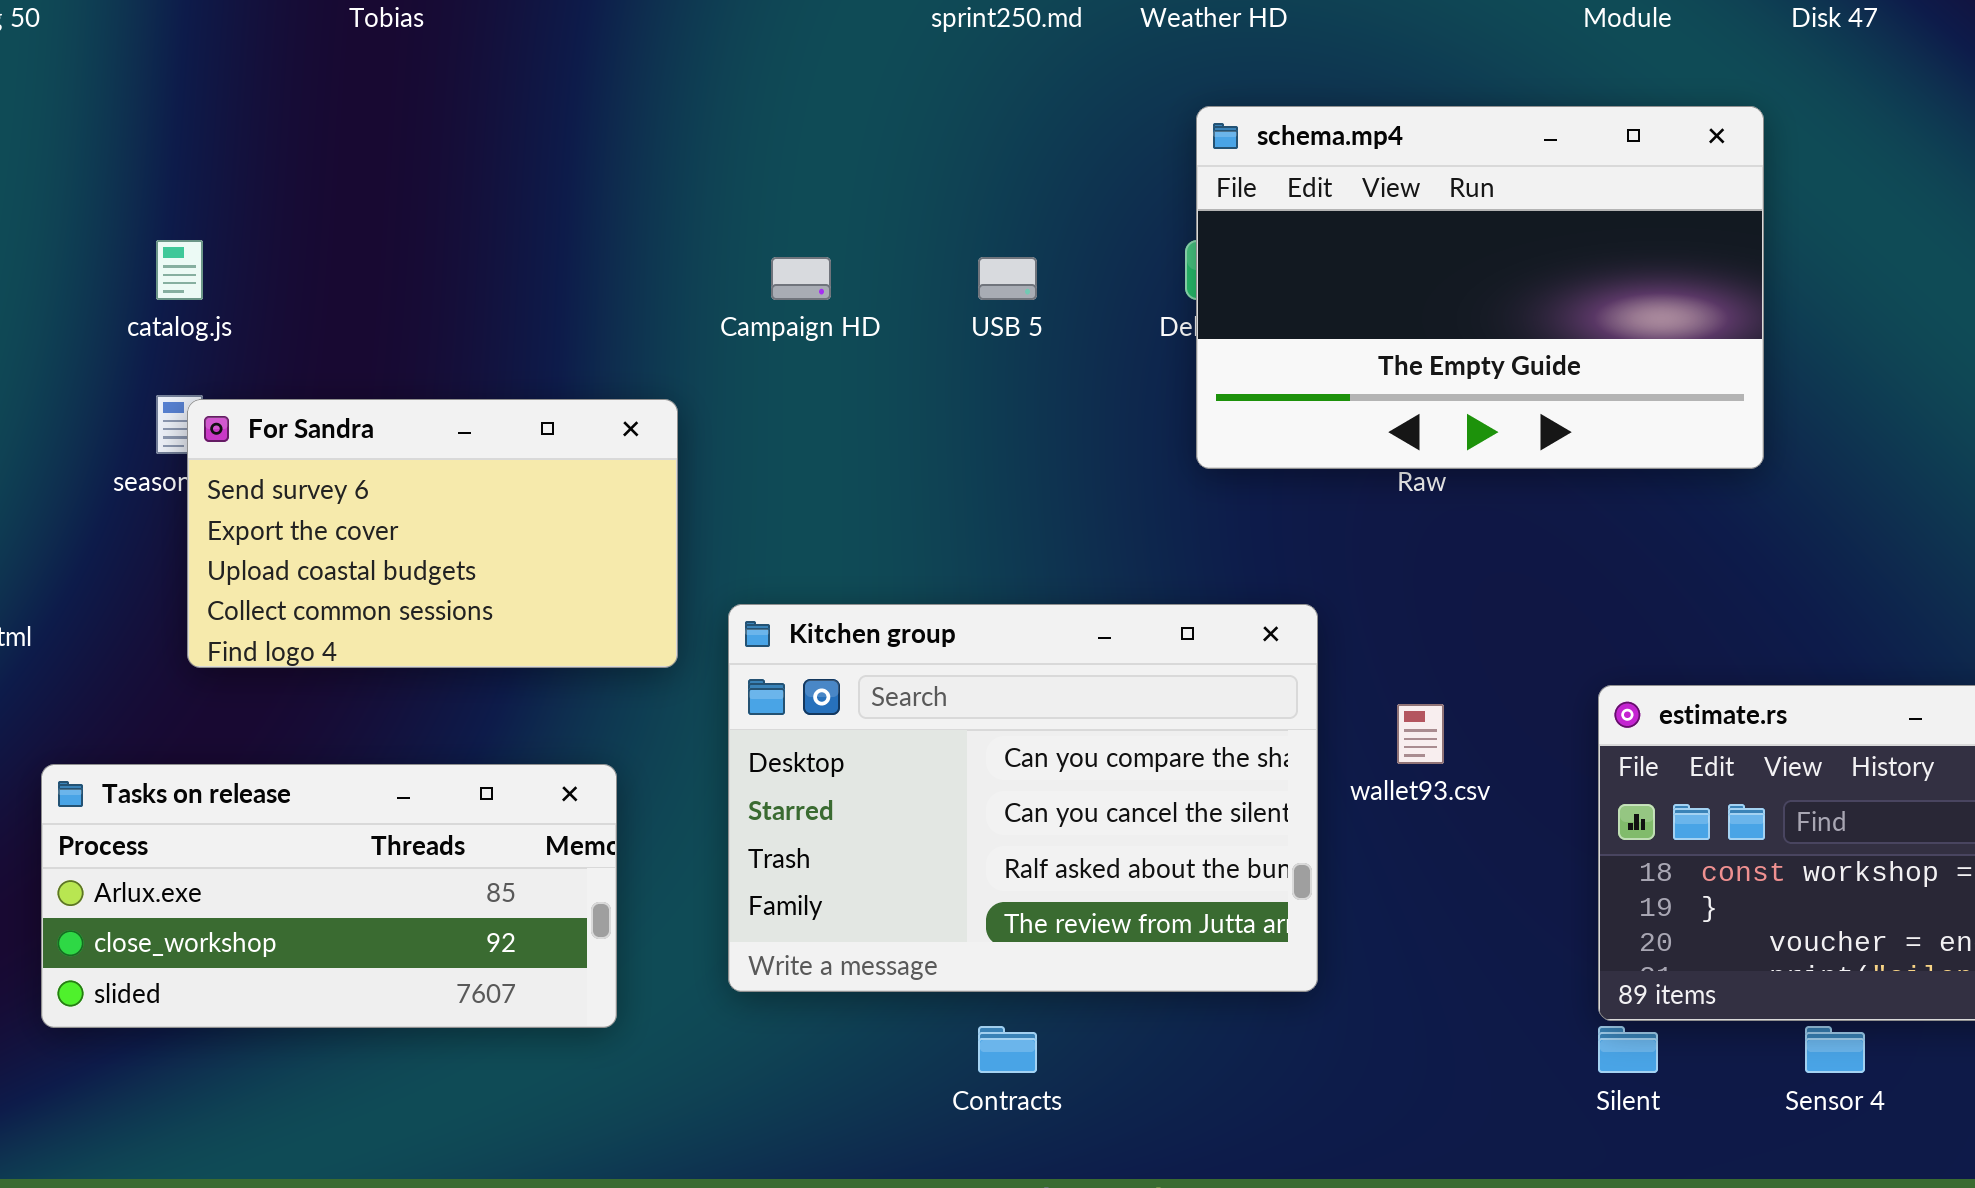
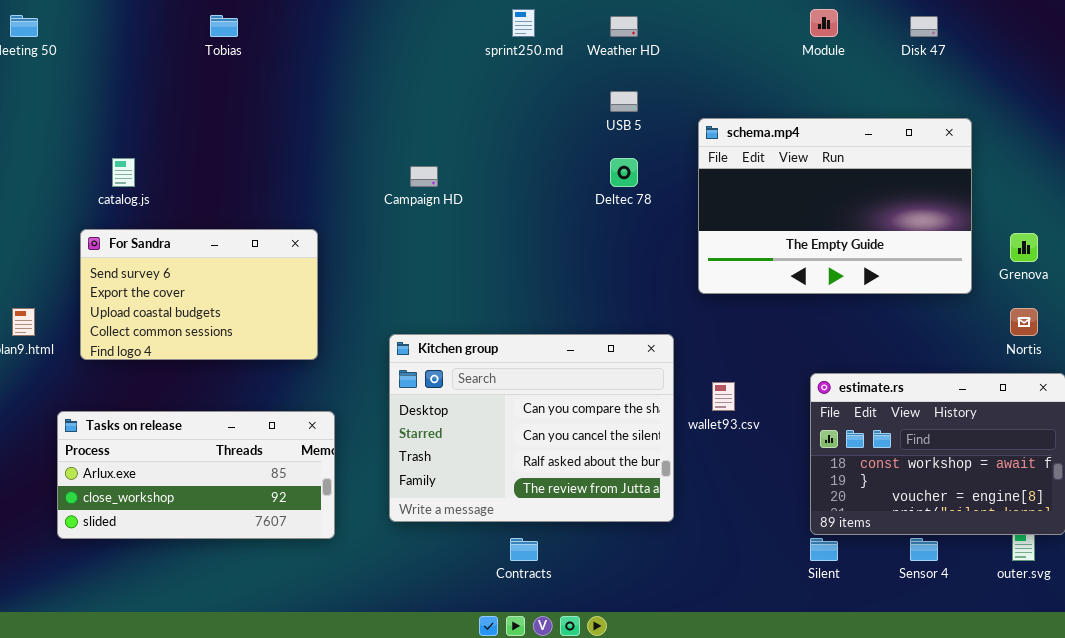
schema.mp4: [1196,106,1764,469] -> [698,118,972,294], moved
USB 5: [978,257,1037,300] -> [610,91,638,112], moved
For Sandra: [187,399,678,668] -> [80,229,318,360], moved

